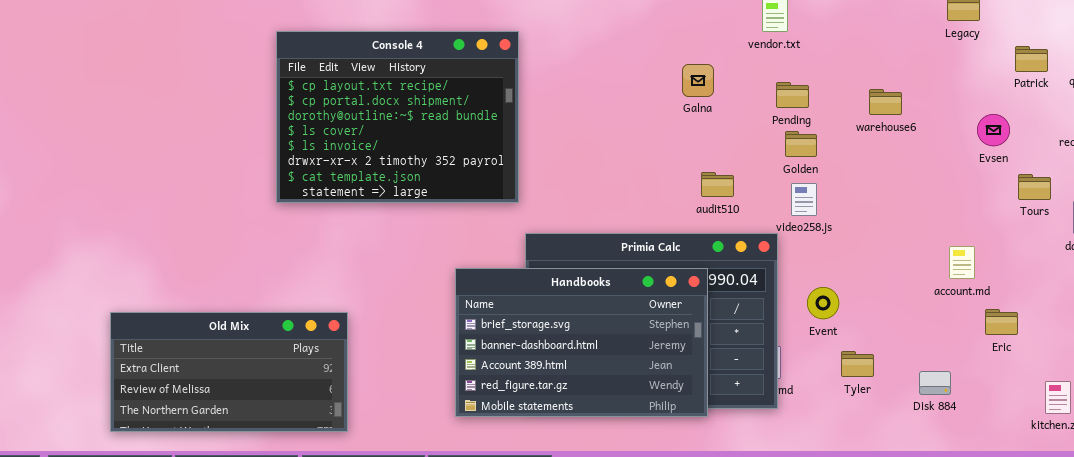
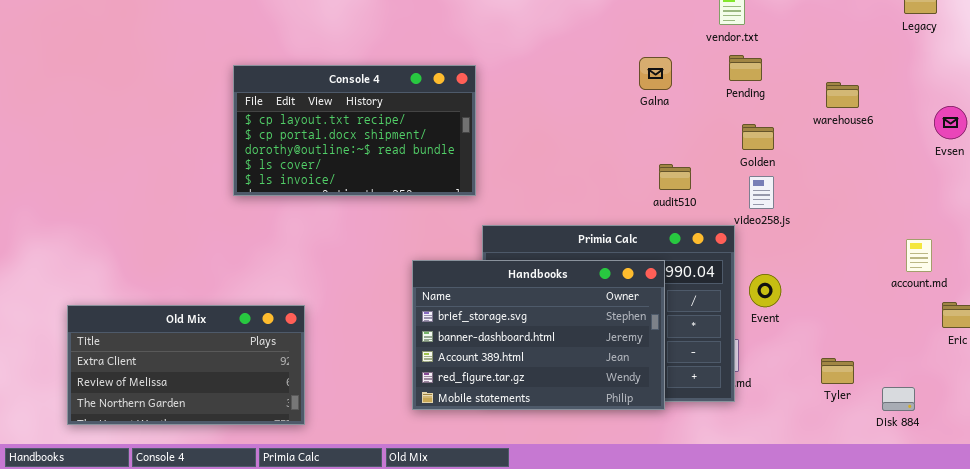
Console 4: [276,31,519,203] -> [233,65,476,196], resized
Pending: [776,82,809,108] -> [729,55,762,81], moved
Event: [807,287,839,319] -> [749,274,781,307], moved
Tyler: [841,351,874,377] -> [821,358,854,384], moved
Disk 884: [919,371,951,395] -> [882,387,915,411], moved

